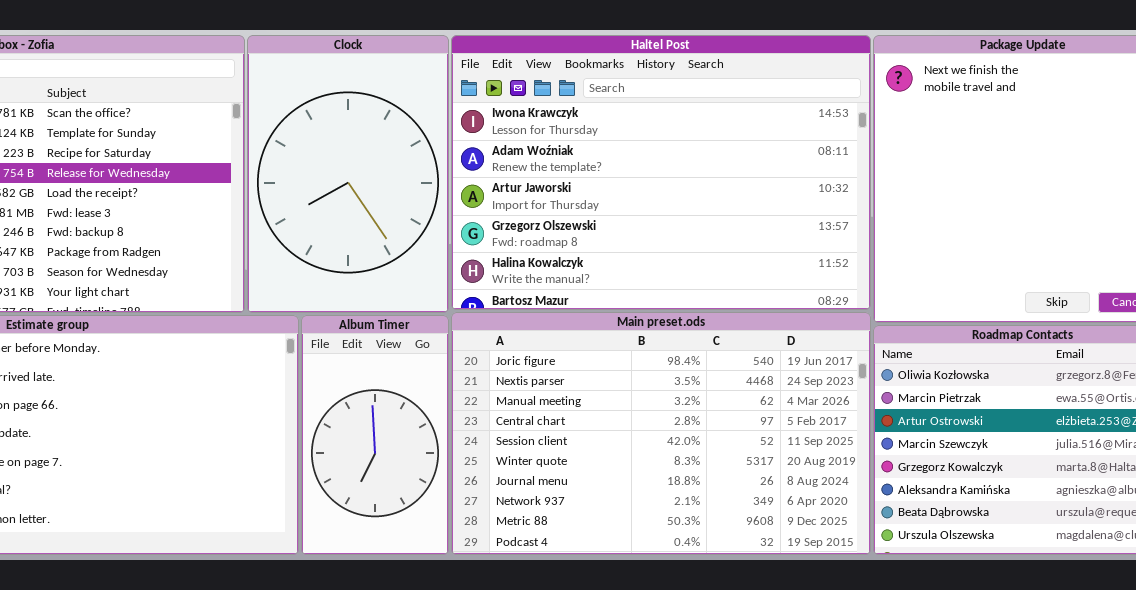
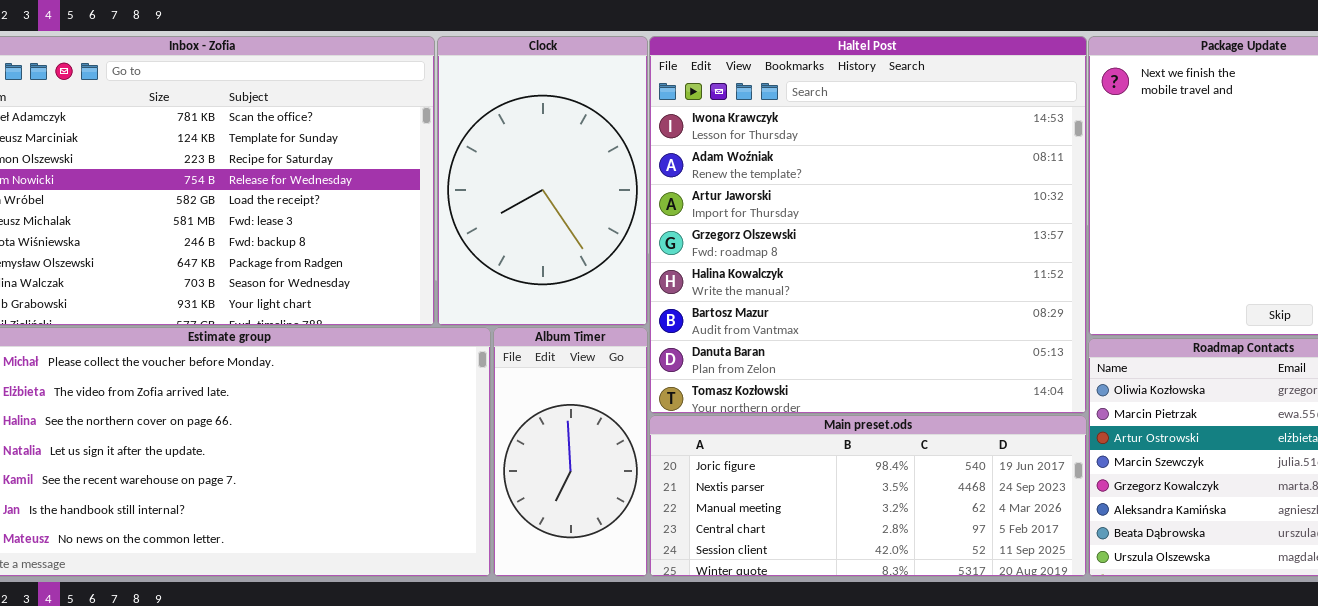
Haltel Post: [451,35,871,310] -> [649,36,1087,414], resized
Main preset.ods: [451,312,871,555] -> [649,415,1087,577], resized

